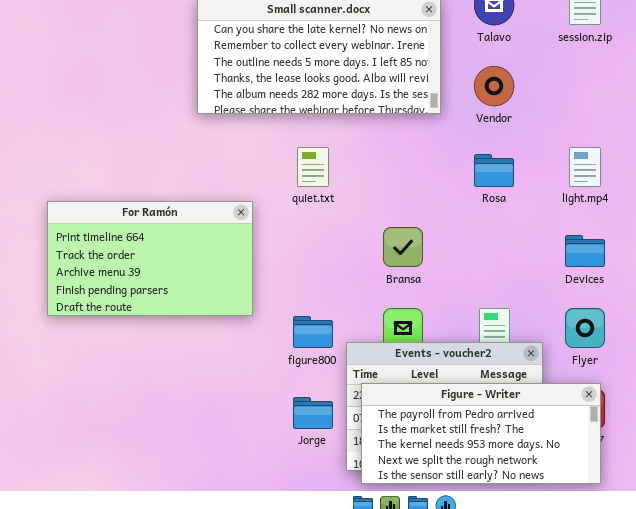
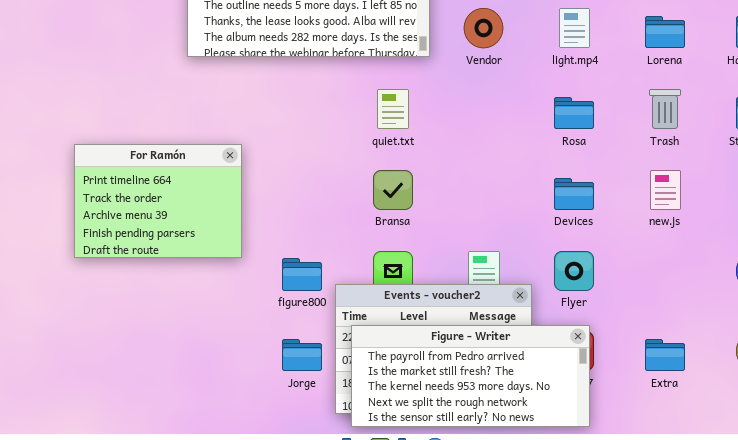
quiet.txt: [297,147,329,187] -> [377,89,409,129], moved
light.mp4: [569,147,601,187] -> [559,8,590,48], moved
Rosa: [474,154,514,187] -> [554,97,594,129], moved
For Ramón: [47,201,253,316] -> [74,144,242,258], resized

